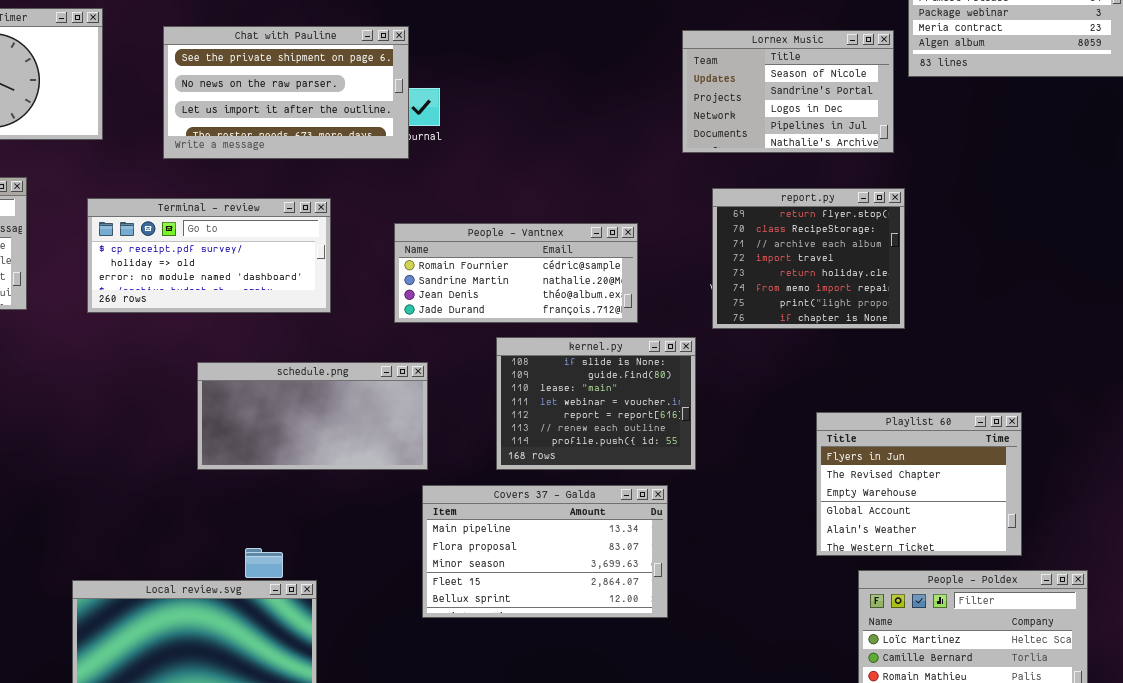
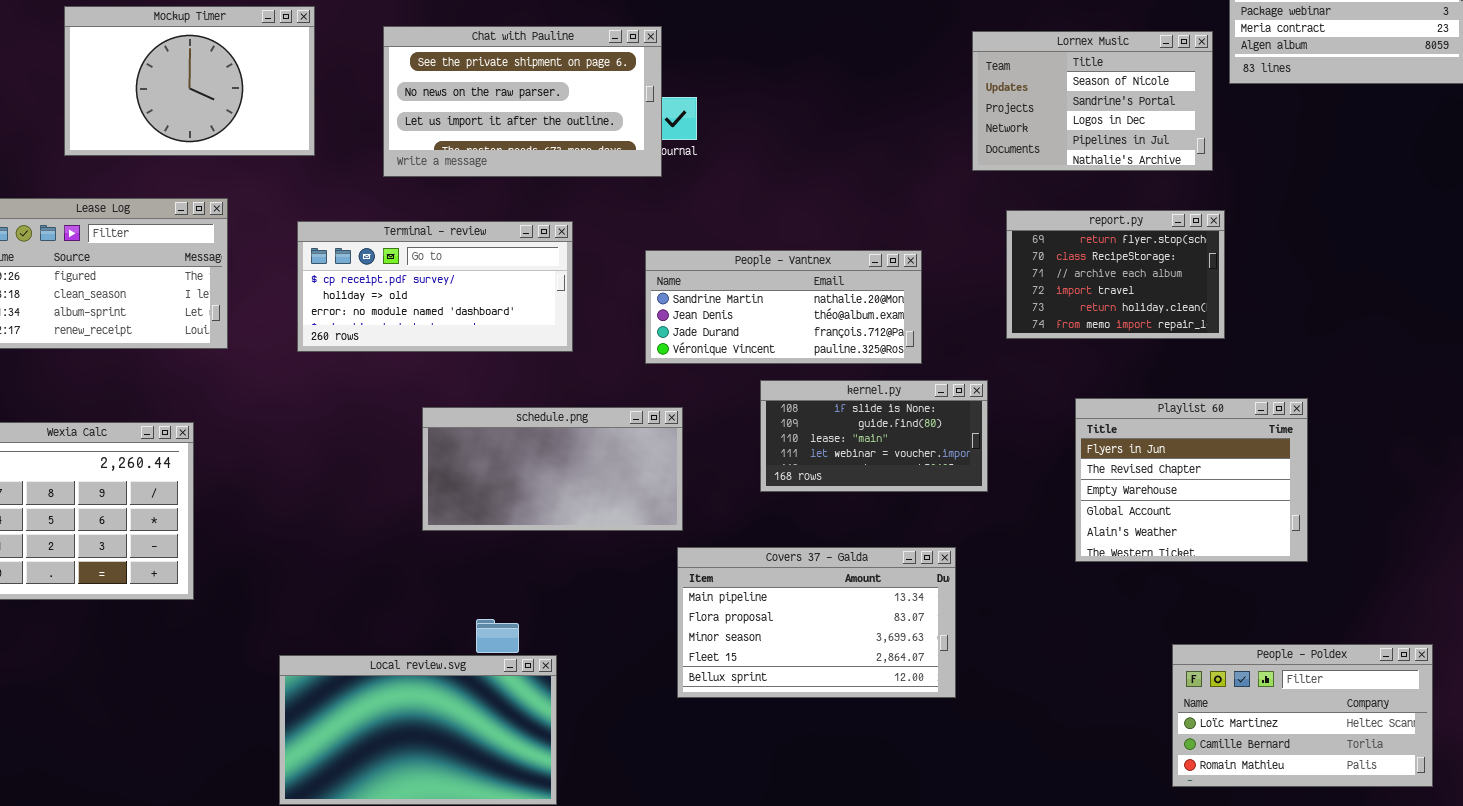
report.py: [712,188,905,329] -> [1006,210,1225,339], resized
People - Vantnex: [394,223,638,323] -> [645,250,922,364], scrolled down 1 row
kernel.py: [496,337,696,470] -> [760,380,988,492], resized
Playlist 60: [816,412,1022,556] -> [1075,398,1308,562], moved

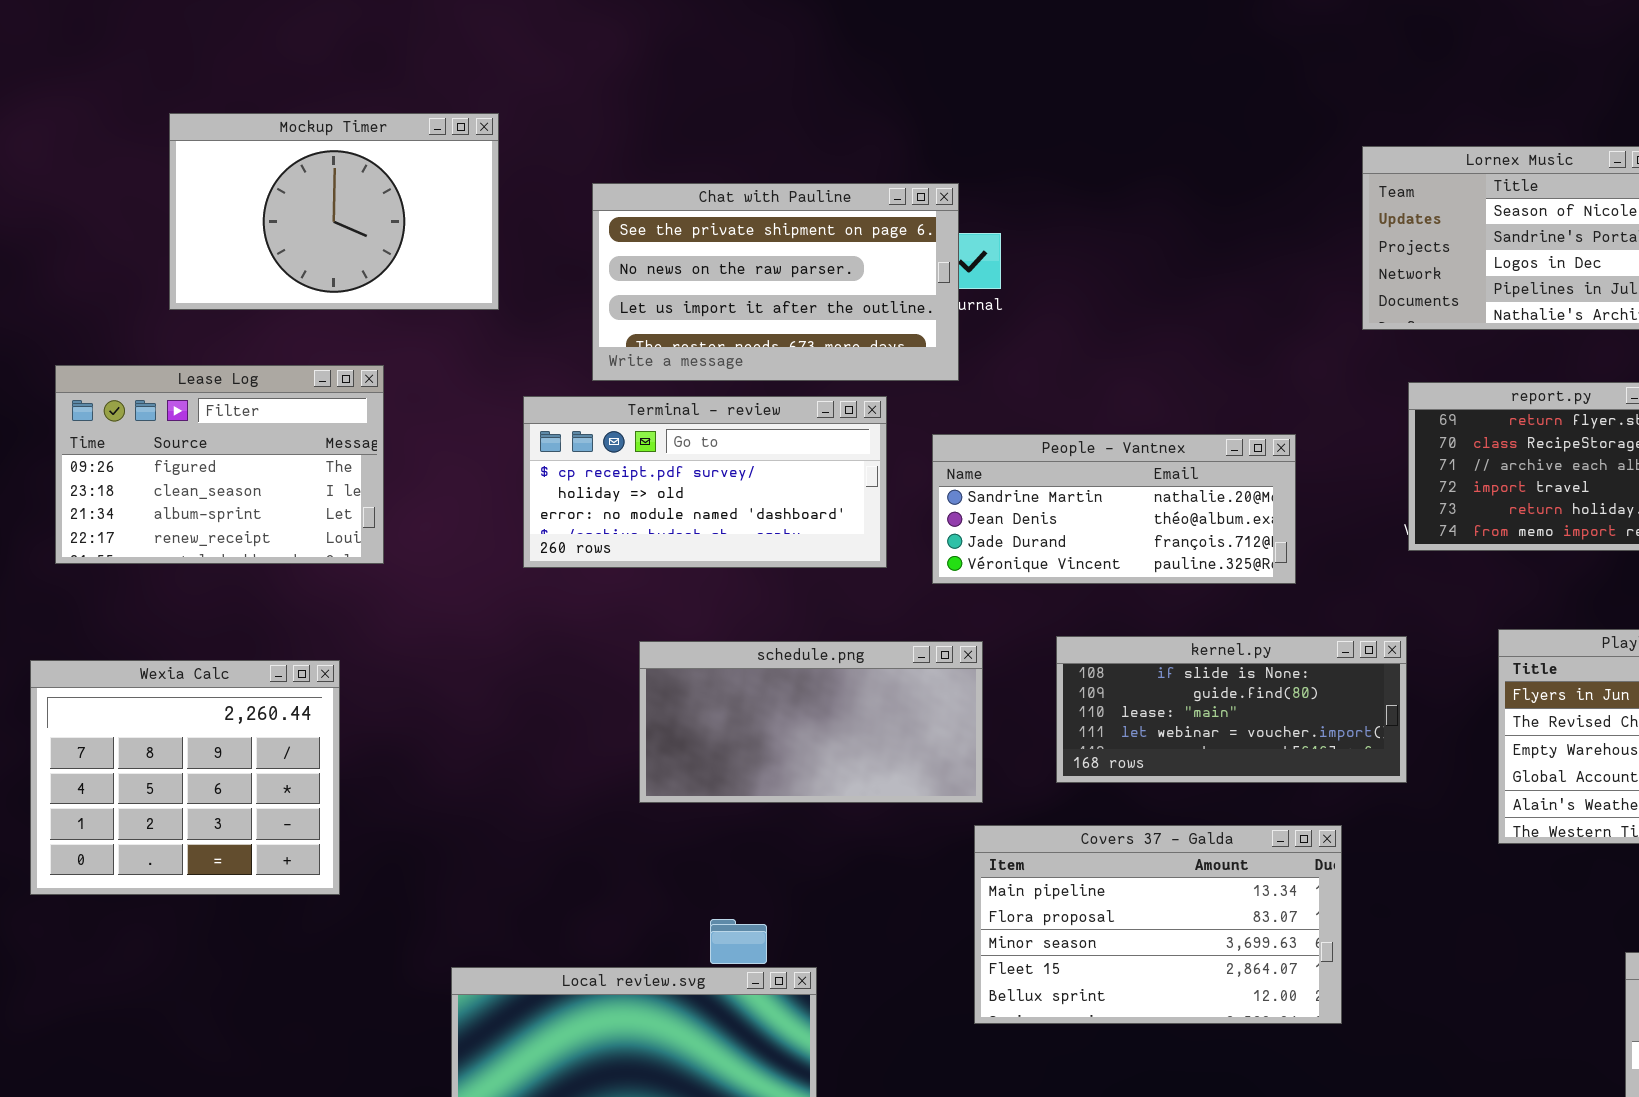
Chat with Pauline: [383,26,662,177] -> [592,183,959,381], moved
Terminal - review: [297,221,573,352] -> [523,396,887,568], moved
kernel.py: [760,380,988,492] -> [1056,636,1407,783], moved, resized

